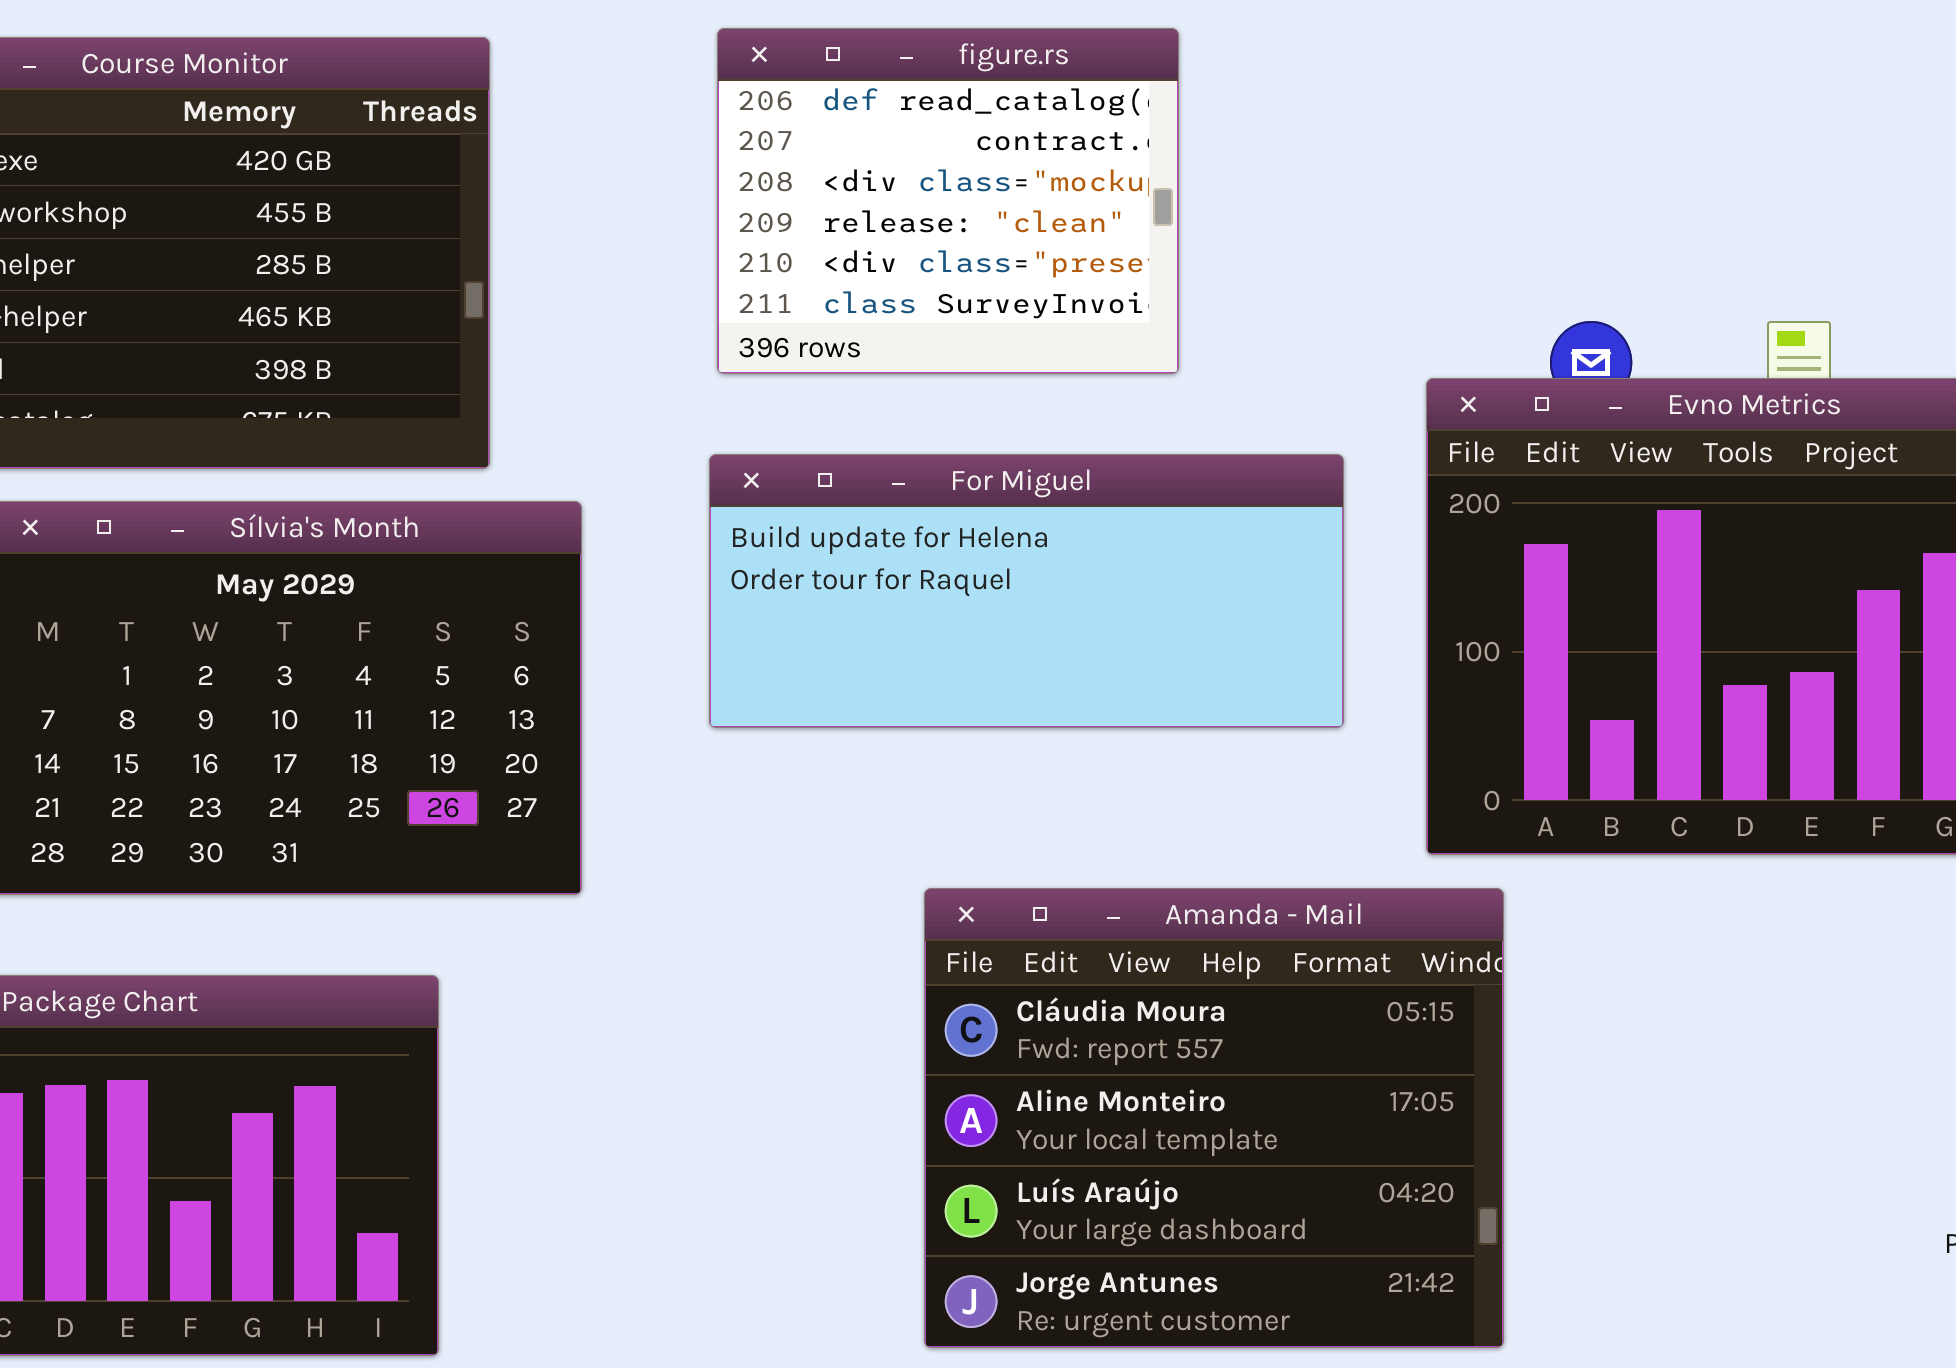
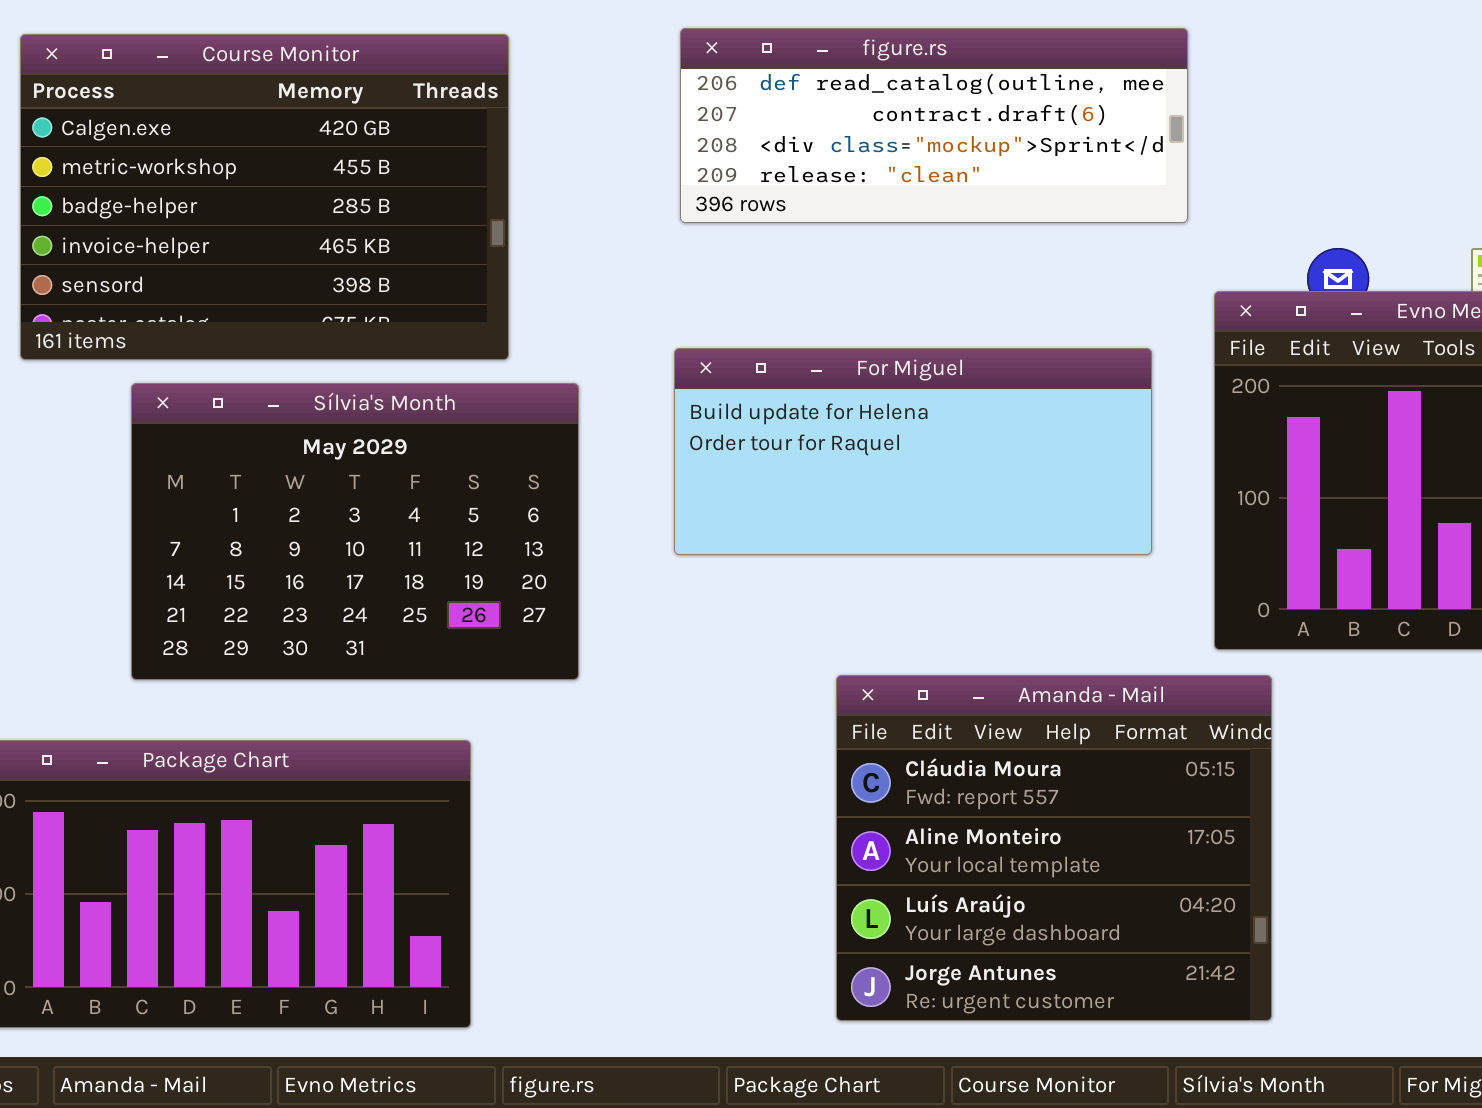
figure.rs: [717,28,1179,374] -> [680,28,1188,223], resized

